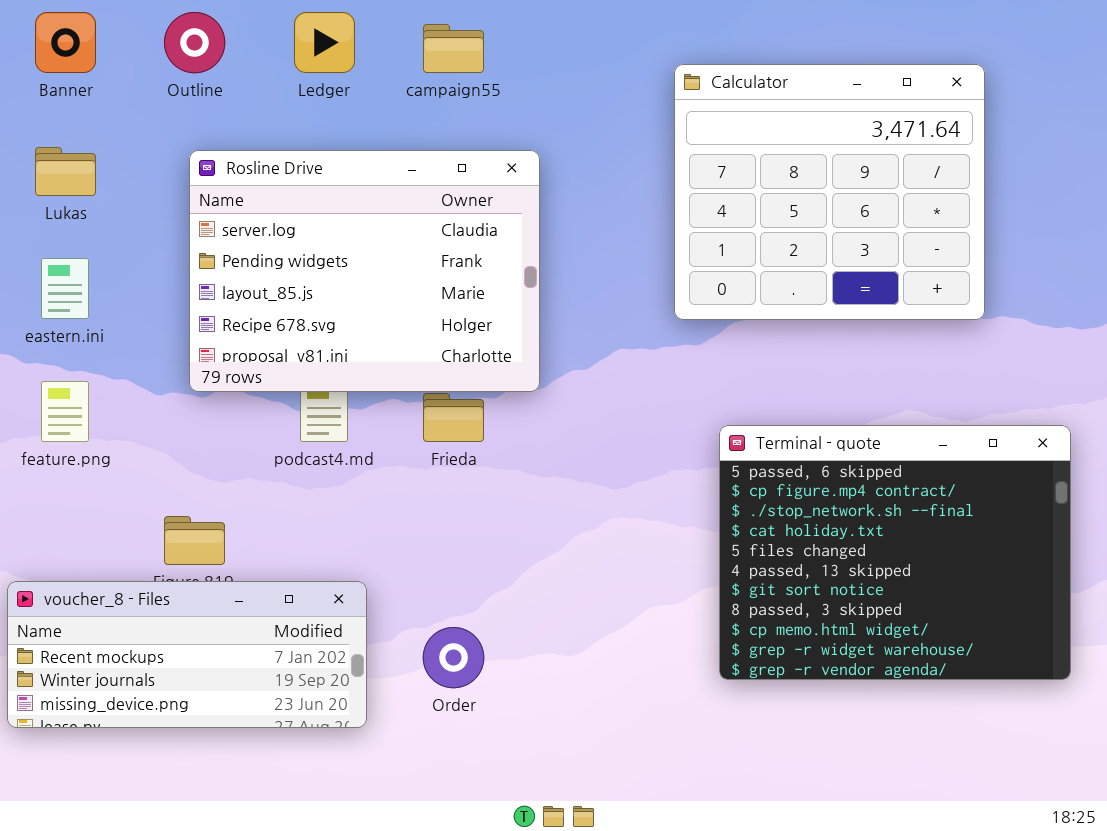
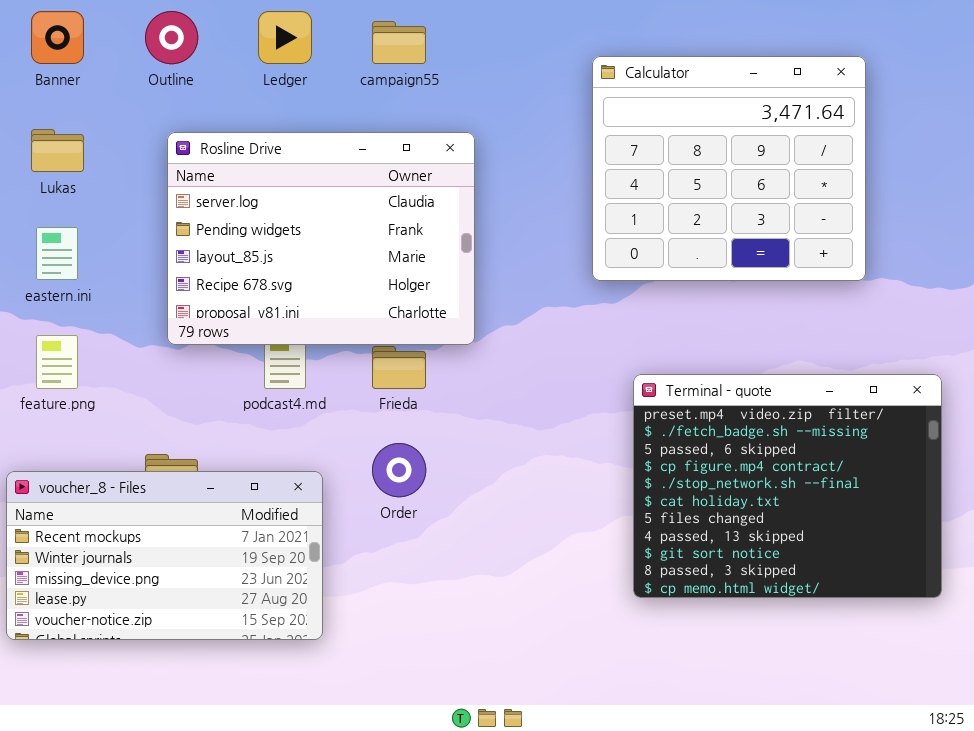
Terminal - quote: [719,425,1071,680] -> [633,374,942,598], scrolled up 2 rows
voucher_8 - Files: [7,581,367,728] -> [6,471,323,640], resized
Order: [423,627,484,688] -> [372,443,426,497], moved

